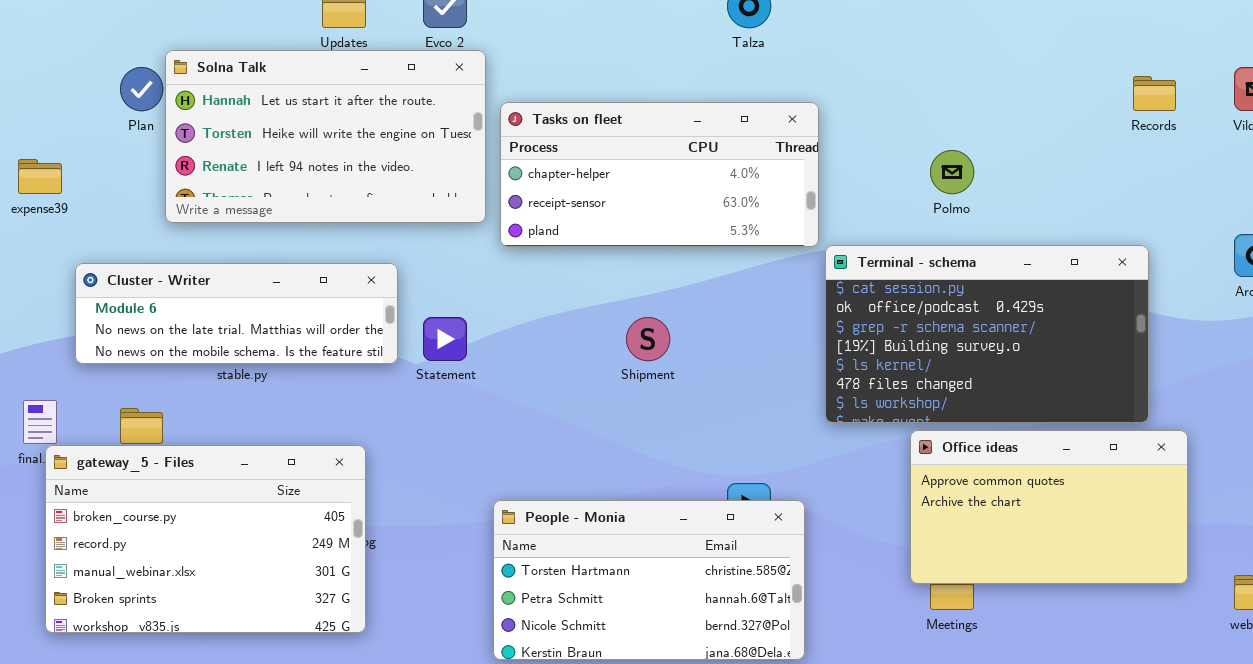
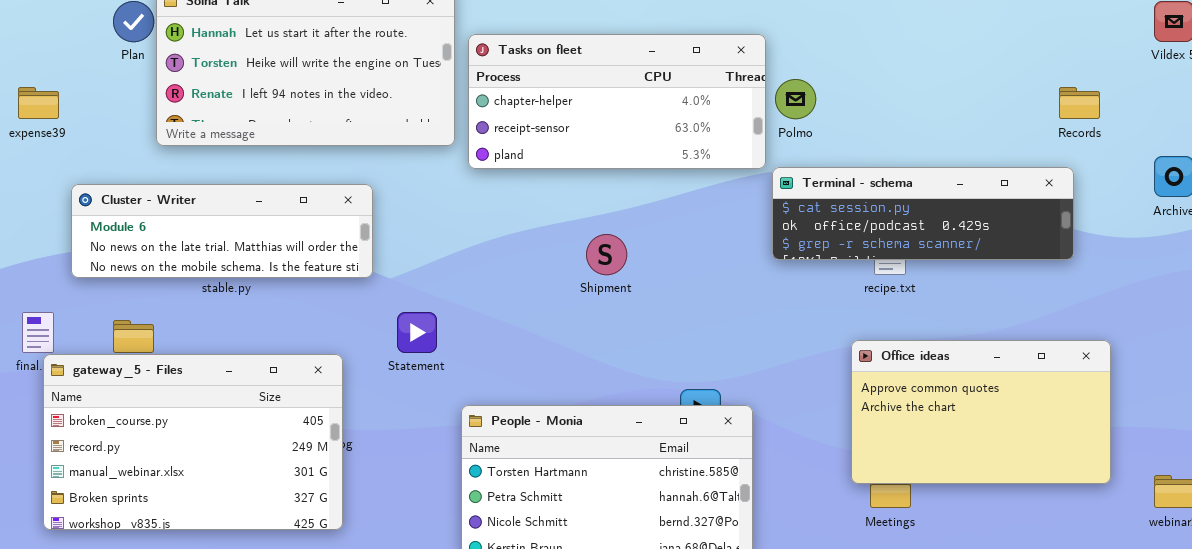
Records: [1133,76,1176,111] -> [1059,87,1100,119], moved
Polmo: [930,150,974,194] -> [775,79,816,119], moved
Terminal - schema: [825,245,1149,423] -> [772,167,1074,260], resized
Statement: [423,317,467,361] -> [397,312,437,353], moved

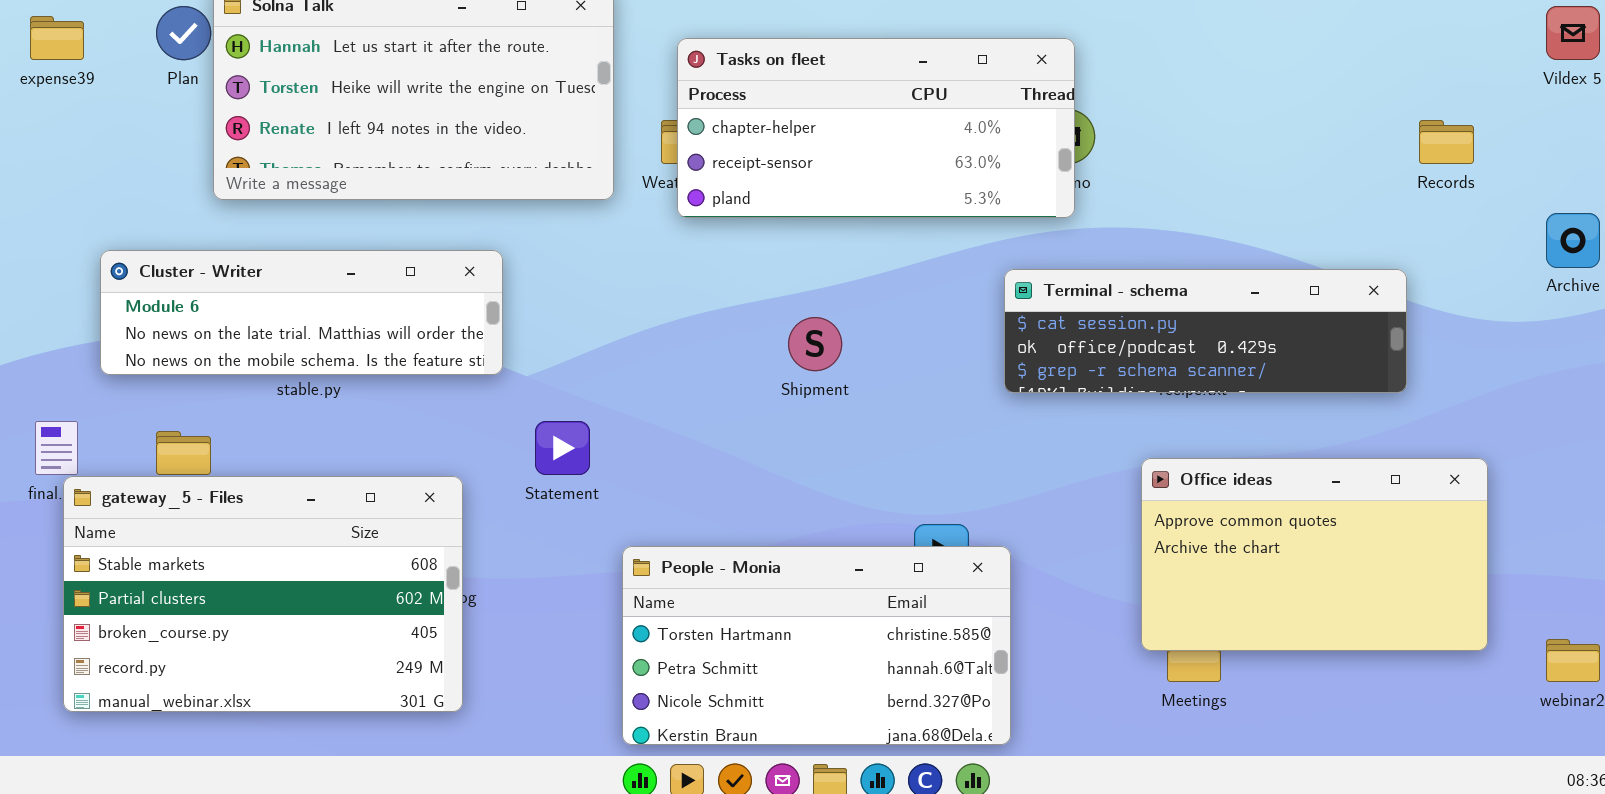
Tasks on fleet: [468,34,766,169] -> [677,38,1075,218], moved
expense39: [18,87,59,119] -> [30,16,84,60], moved
Terminal - schema: [772,167,1074,260] -> [1004,269,1407,393], moved
gateway_5 - Files: [43,354,343,530] -> [63,476,463,712], scrolled up 2 rows

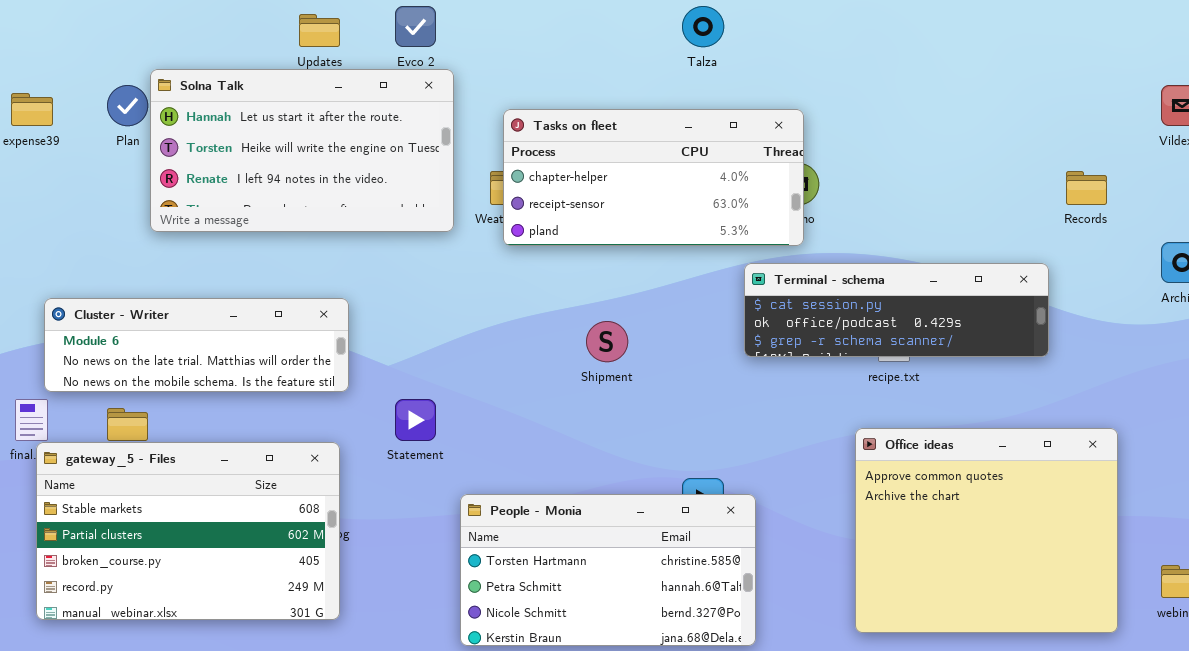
Cluster - Writer: [100,250,503,375] -> [44,298,349,392], moved
Terminal - schema: [1004,269,1407,393] -> [744,263,1049,357], moved
Office ideas: [1141,458,1488,651] -> [855,428,1118,633], resized

